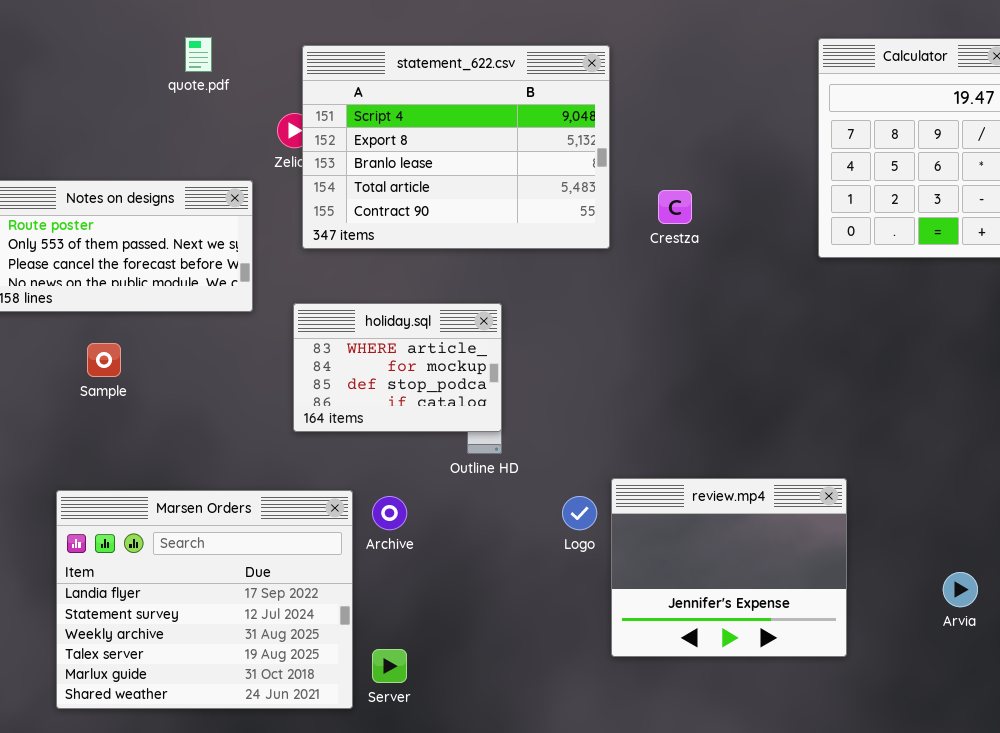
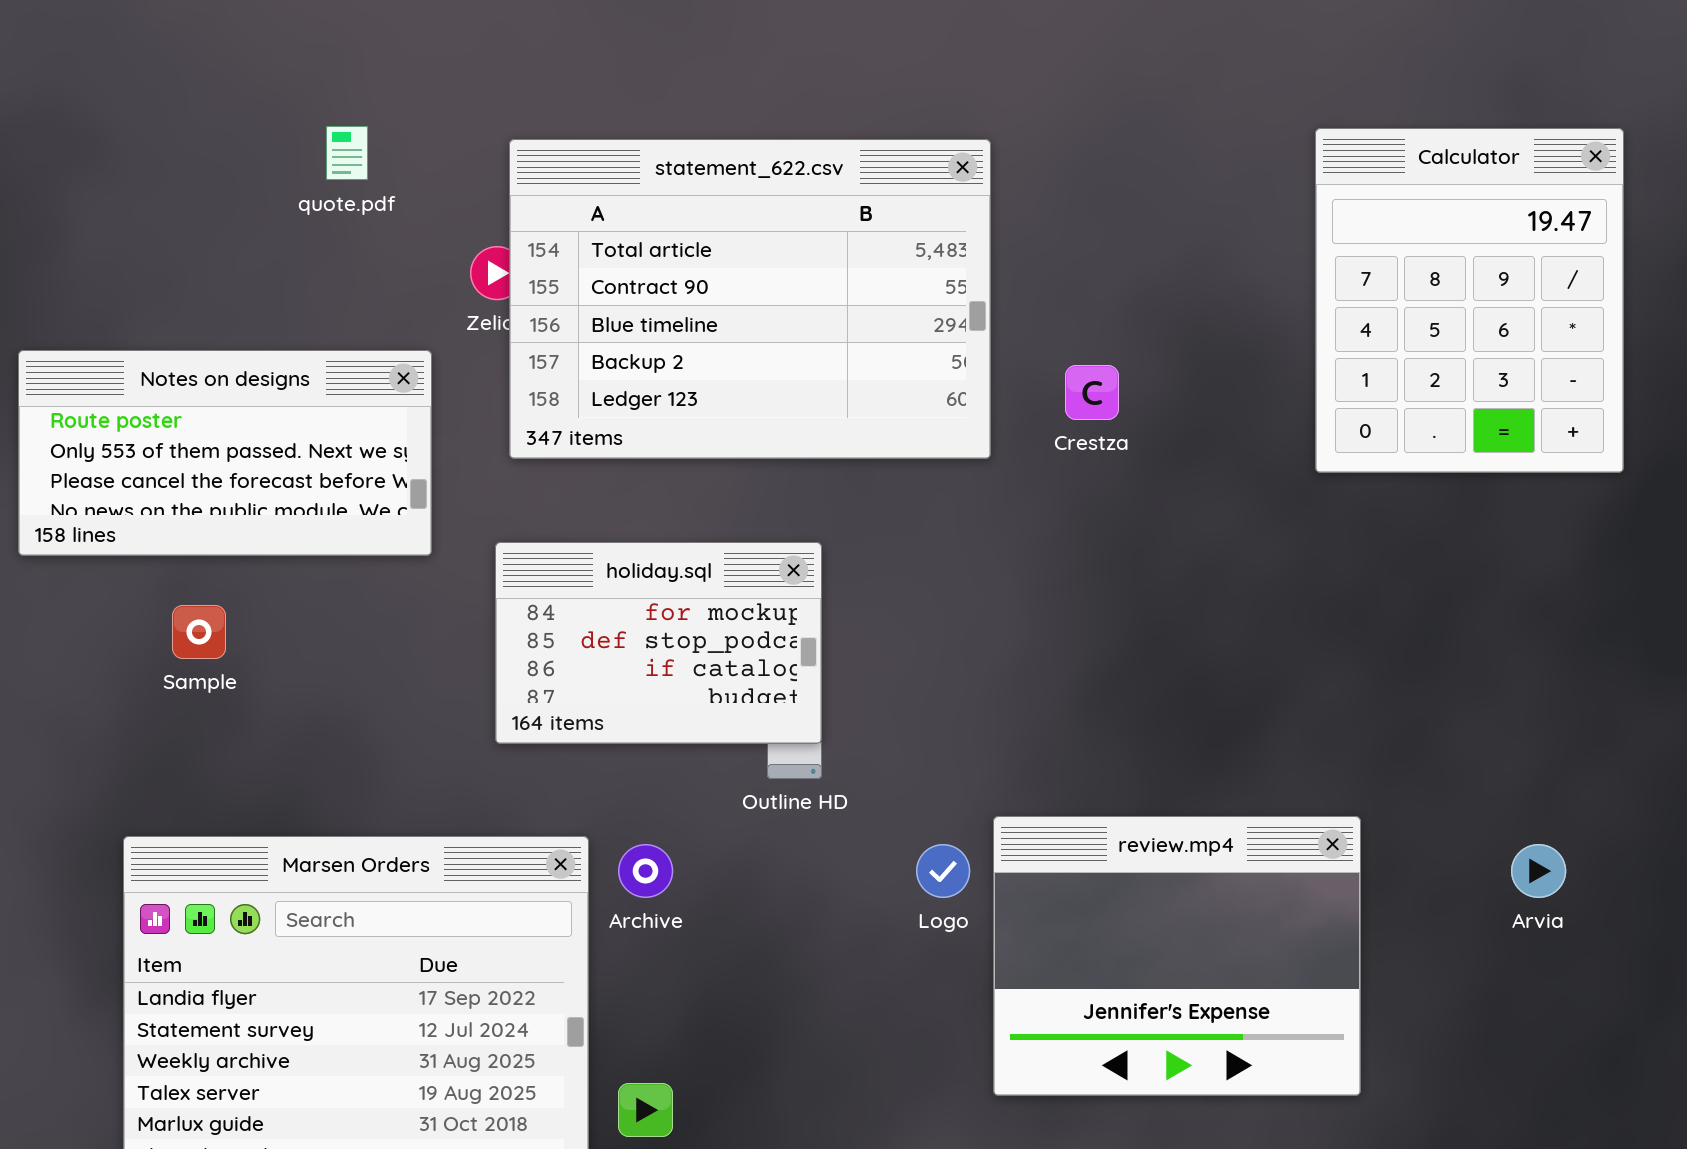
statement_622.csv: [302,45,610,249] -> [509,139,991,459], scrolled down 3 rows
holiday.sql: [293,303,502,432] -> [495,542,822,744], scrolled down 1 row
Arvia: [943,572,978,607] -> [1511,844,1566,898], moved

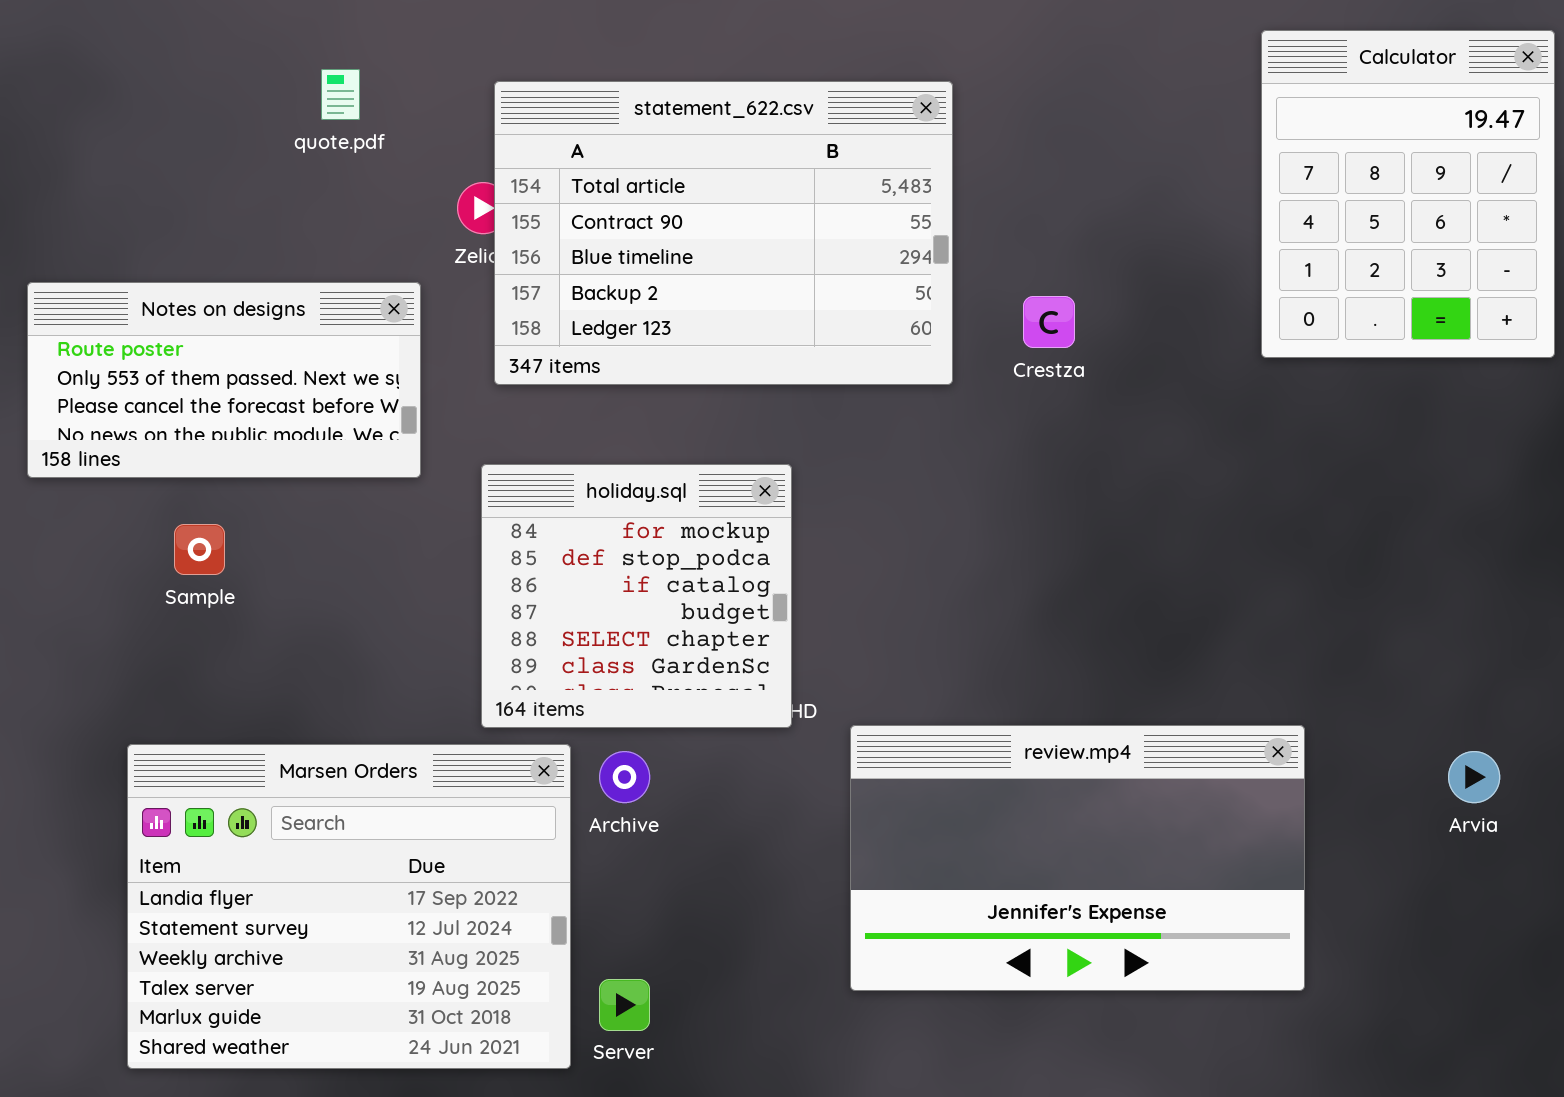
Calculator: [1315,128,1624,473] -> [1261,30,1555,358], moved
holiday.sql: [495,542,822,744] -> [481,464,792,728], resized
review.mp4: [993,816,1361,1096] -> [850,725,1305,991], resized

